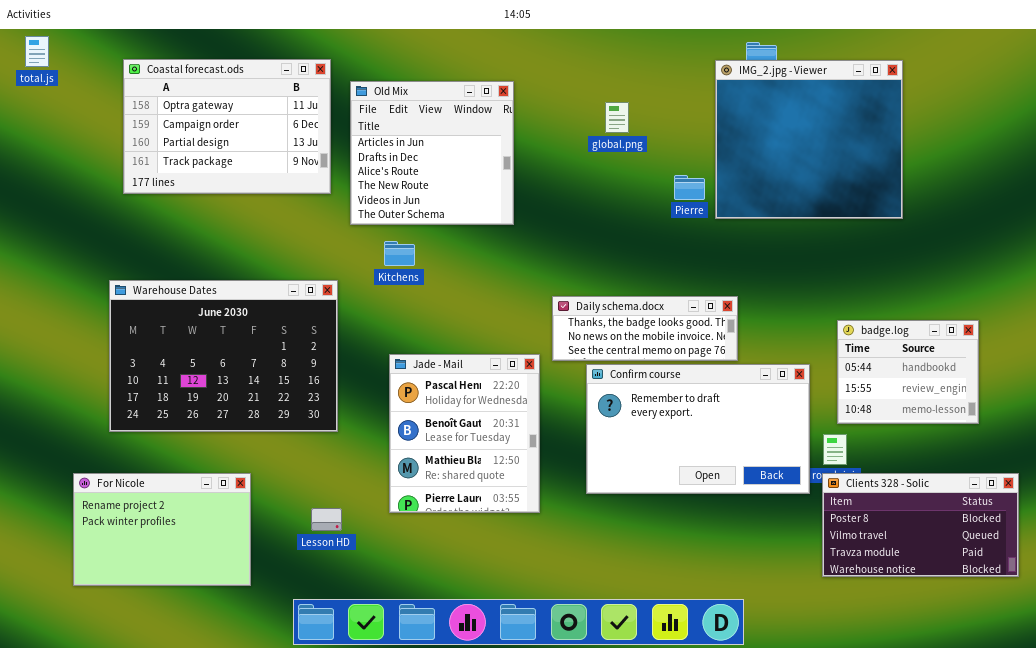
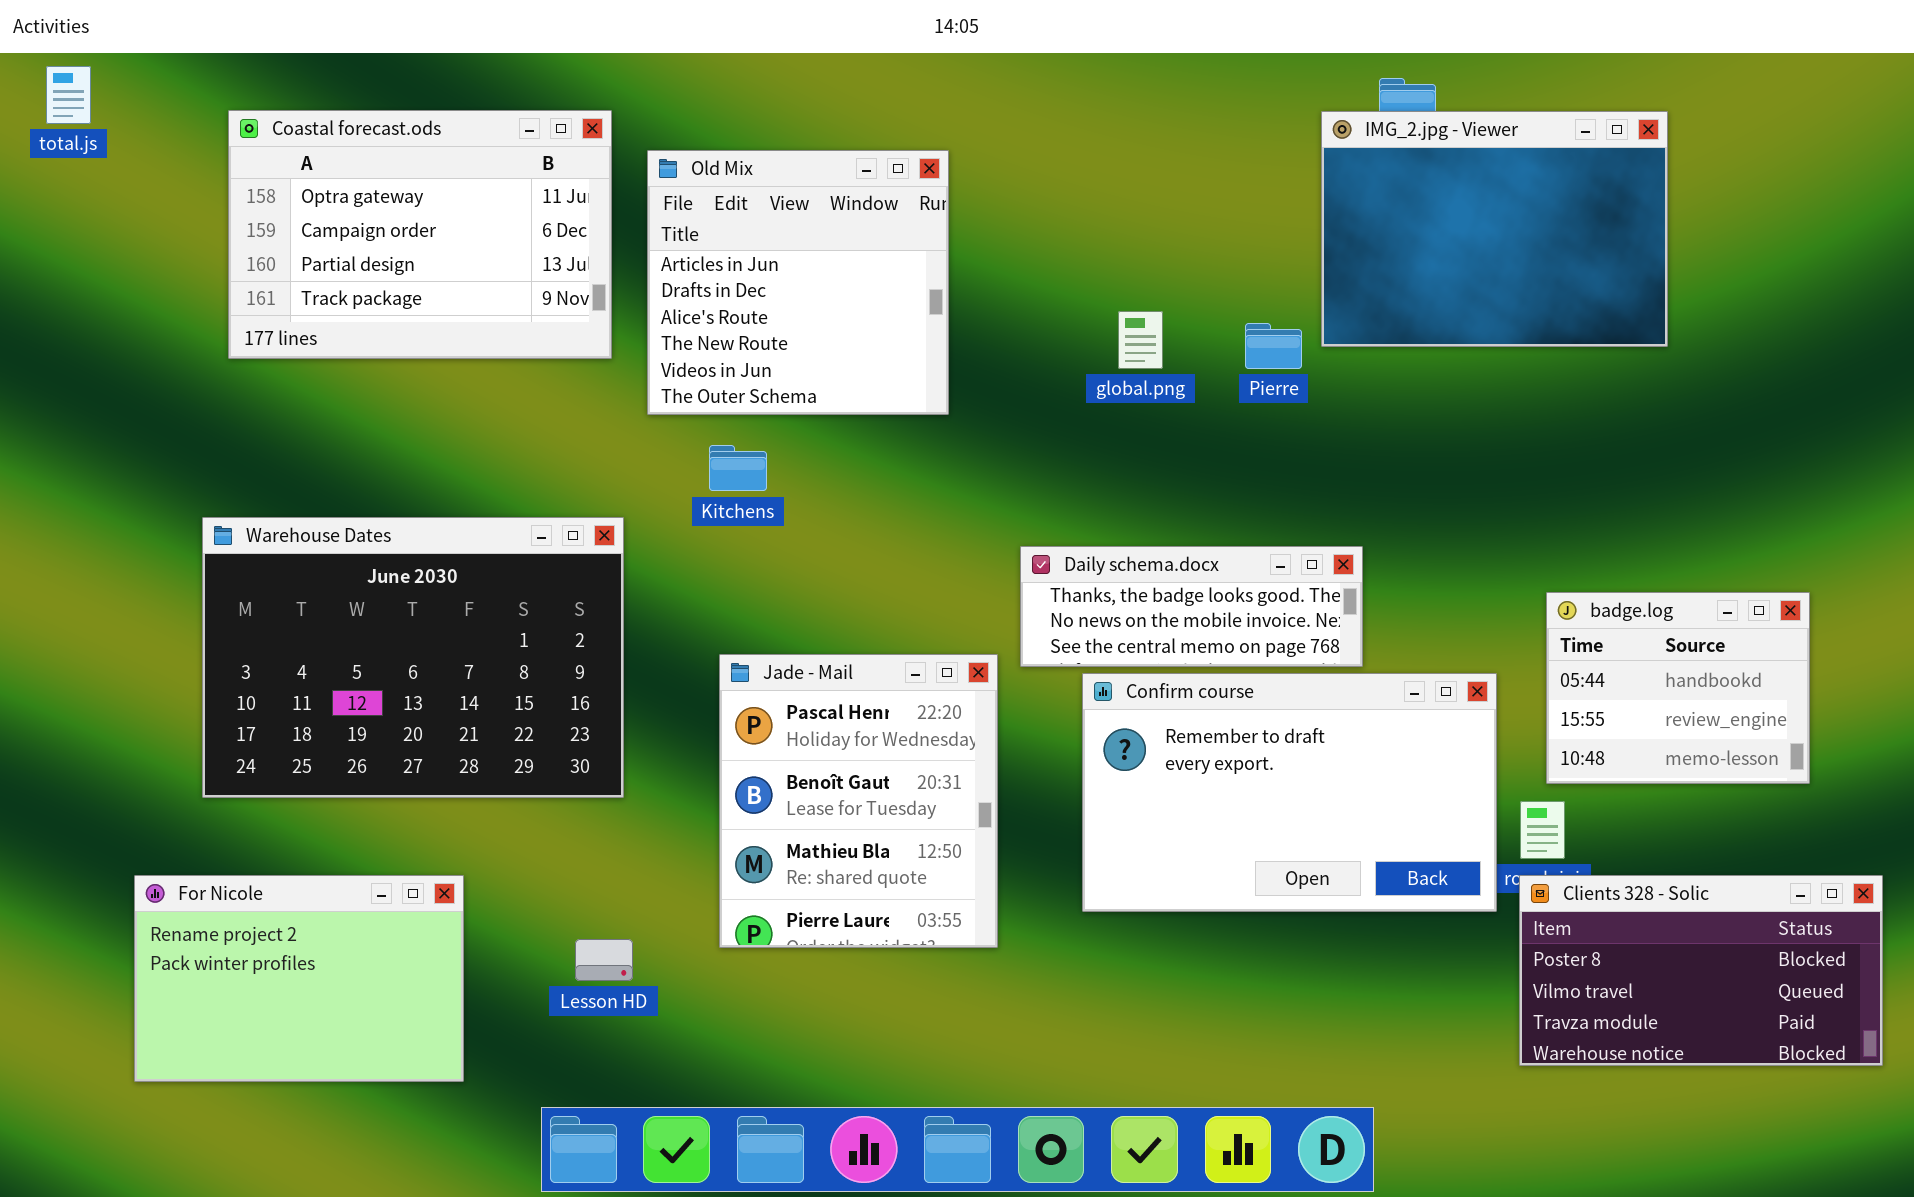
IMG_2.jpg - Viewer: [715,60,903,219] -> [1321,111,1668,347], resized
global.png: [605,102,629,133] -> [1118,311,1163,369], moved

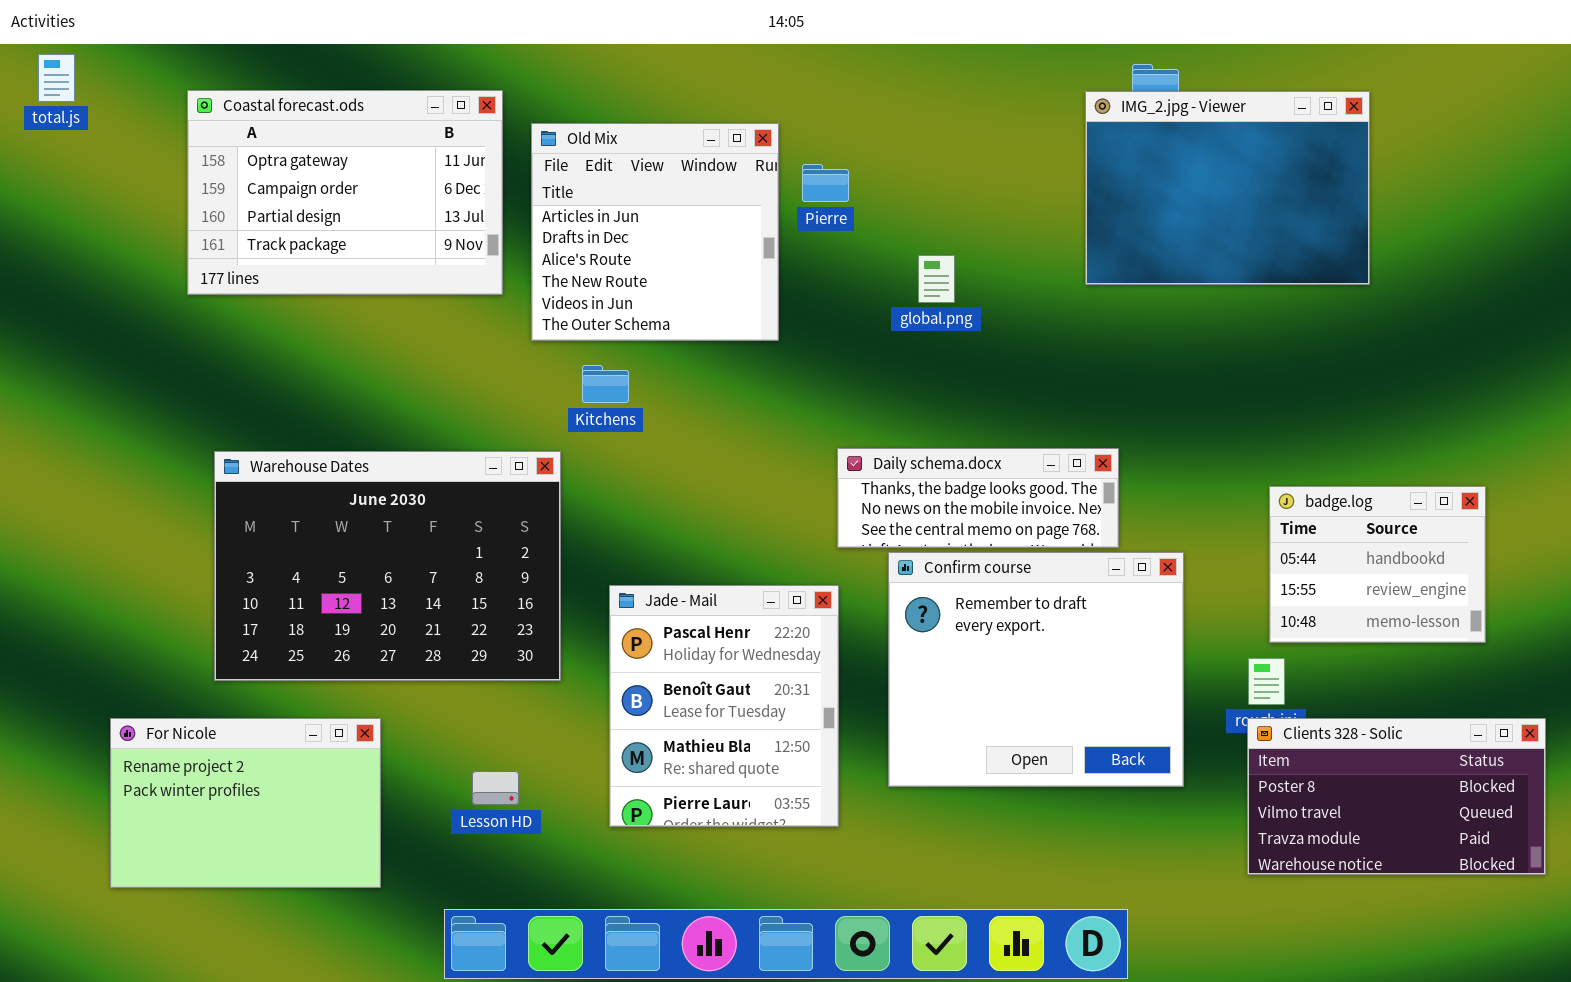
Pierre: [1245,323,1302,369] -> [802,164,849,202], moved
Warehouse Dates: [202,517,624,798] -> [214,451,561,681], moved
Jade - Mail: [719,654,998,948] -> [609,585,839,827], moved
Confirm course: [1082,673,1497,912] -> [888,552,1184,787], resized

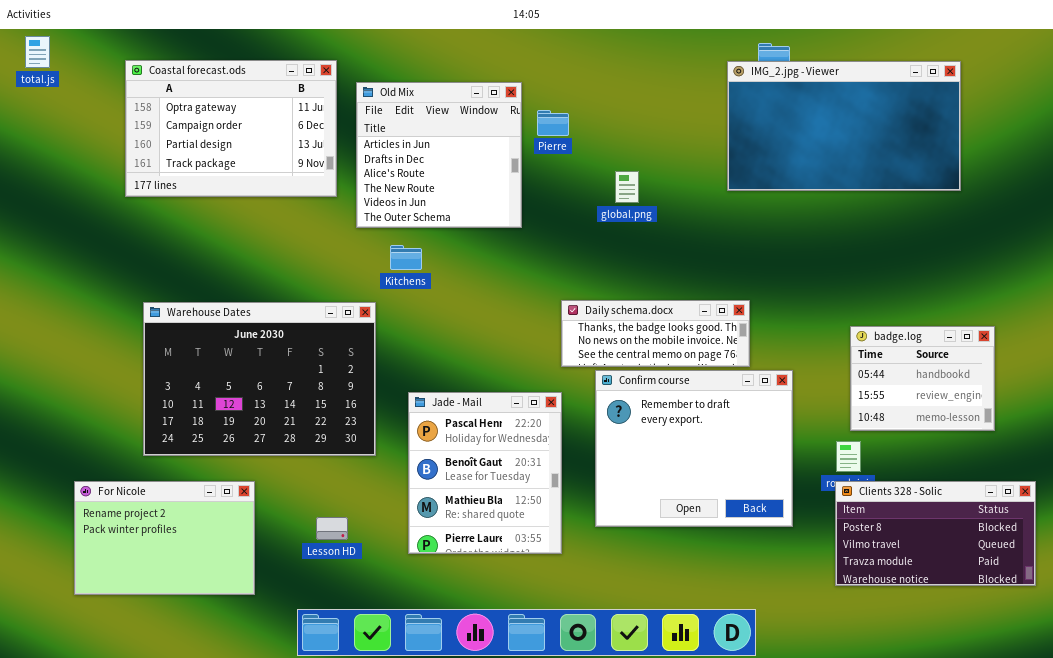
IMG_2.jpg - Viewer: [1085,91,1370,285] -> [727,61,961,191], resized

